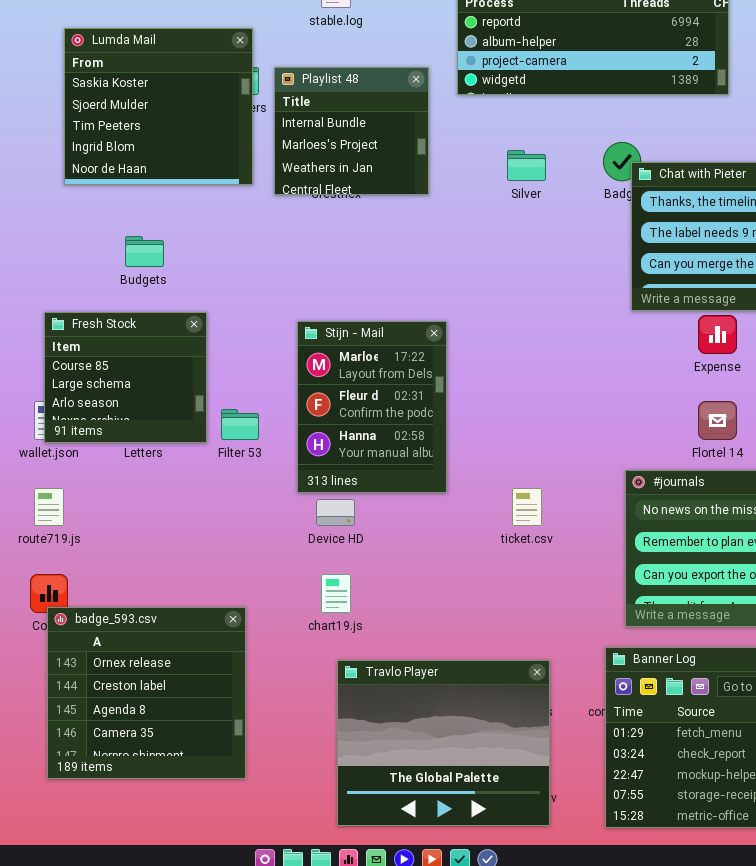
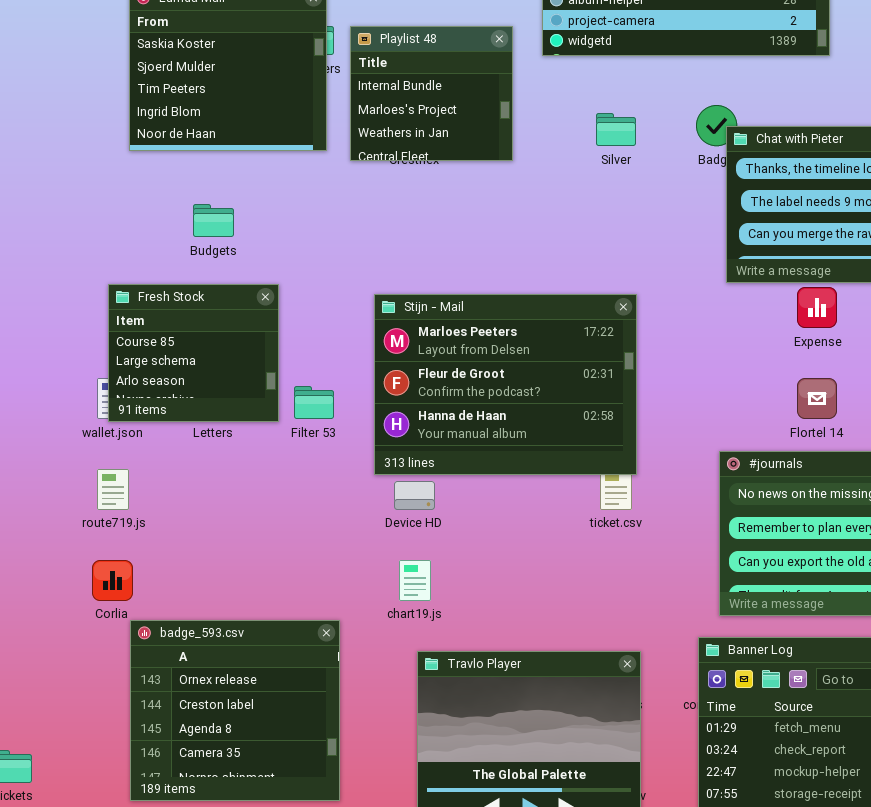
Stijn - Mail: [297,321,447,493] -> [374,294,637,475], resized
badge_593.csv: [47,607,246,779] -> [130,620,340,801], moved

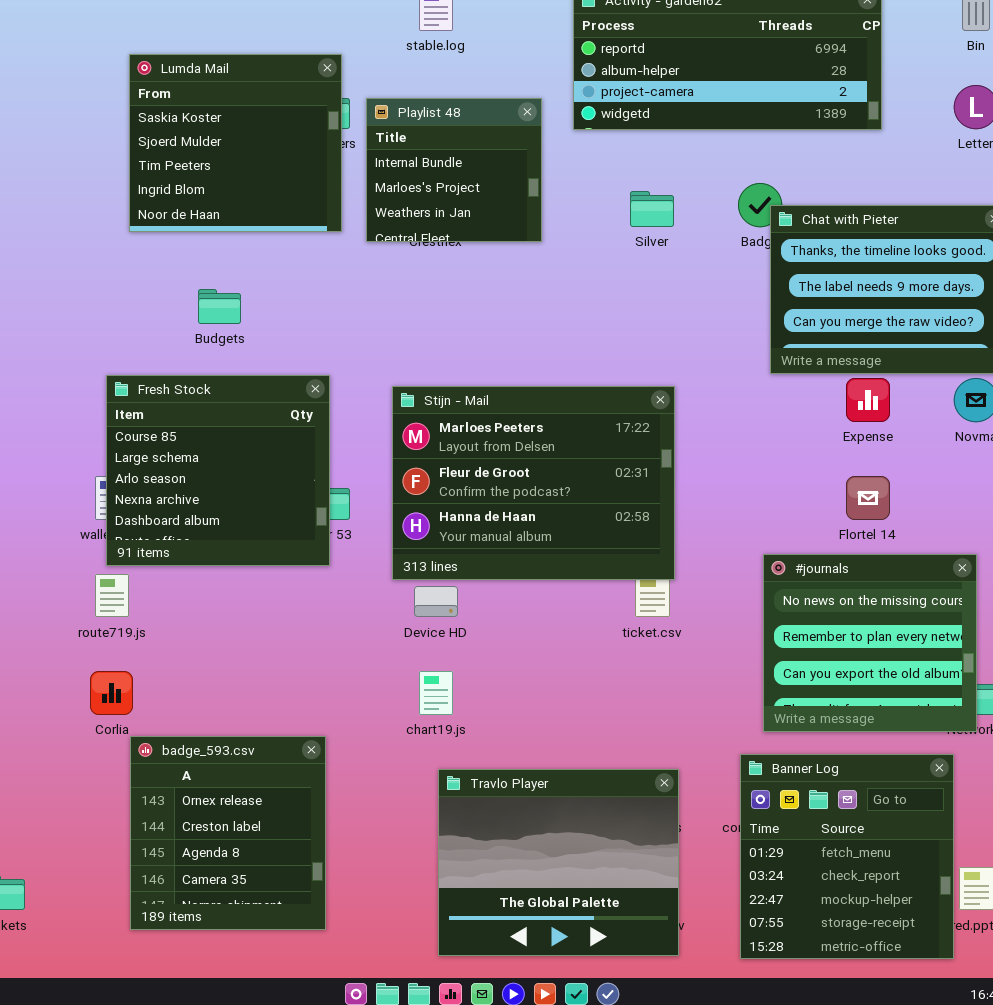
Fresh Stock: [108,284,279,422] -> [106,375,330,566], resized
badge_593.csv: [130,620,340,801] -> [130,736,326,930], resized

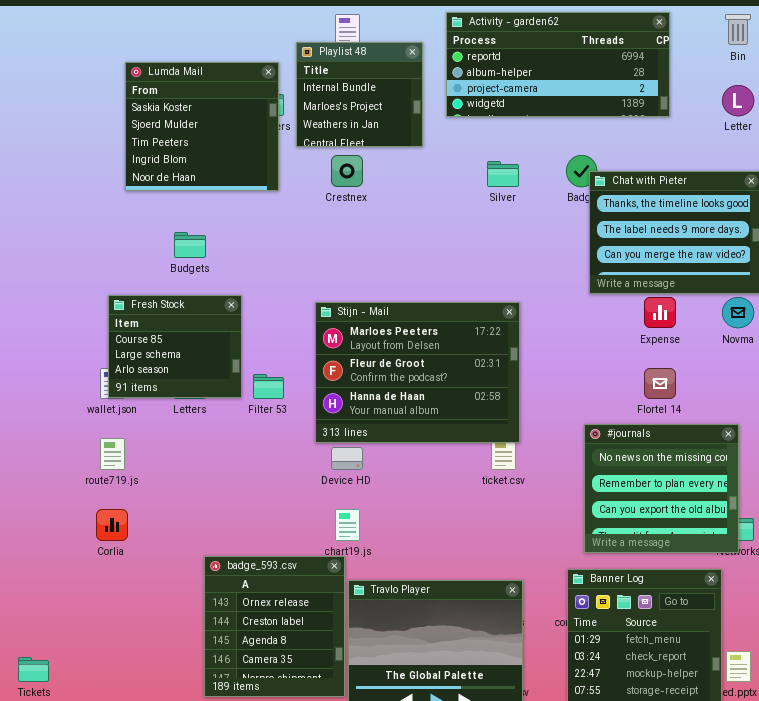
Playlist 48: [366,98,542,242] -> [296,42,423,147], moved
Fresh Stock: [106,375,330,566] -> [108,295,242,398], resized
badge_593.csv: [130,736,326,930] -> [204,556,345,697], moved

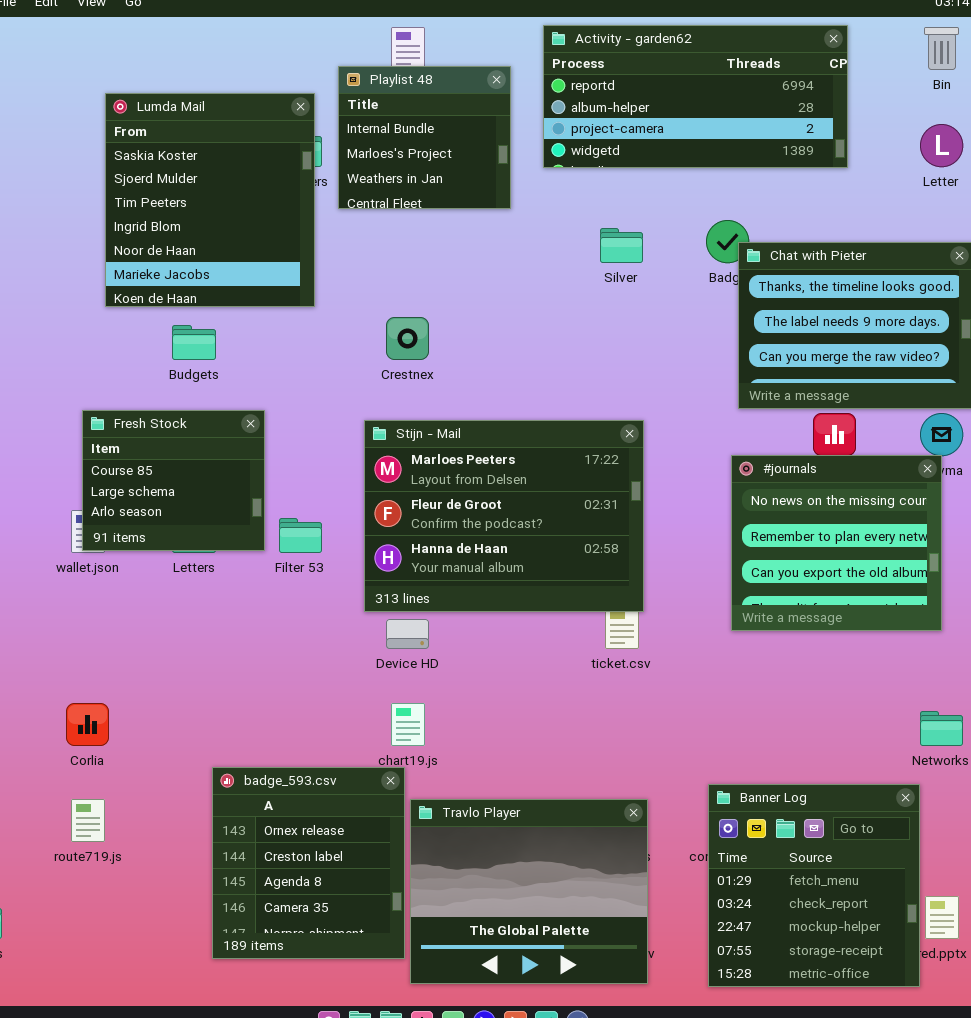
Lumda Mail: [125,62,279,191] -> [105,93,315,307], resized
Crestnex: [331,155,363,187] -> [386,317,429,360], moved
#journals: [584,424,739,553] -> [731,455,942,631], moved
route719.js: [100,438,125,470] -> [71,799,105,842], moved

